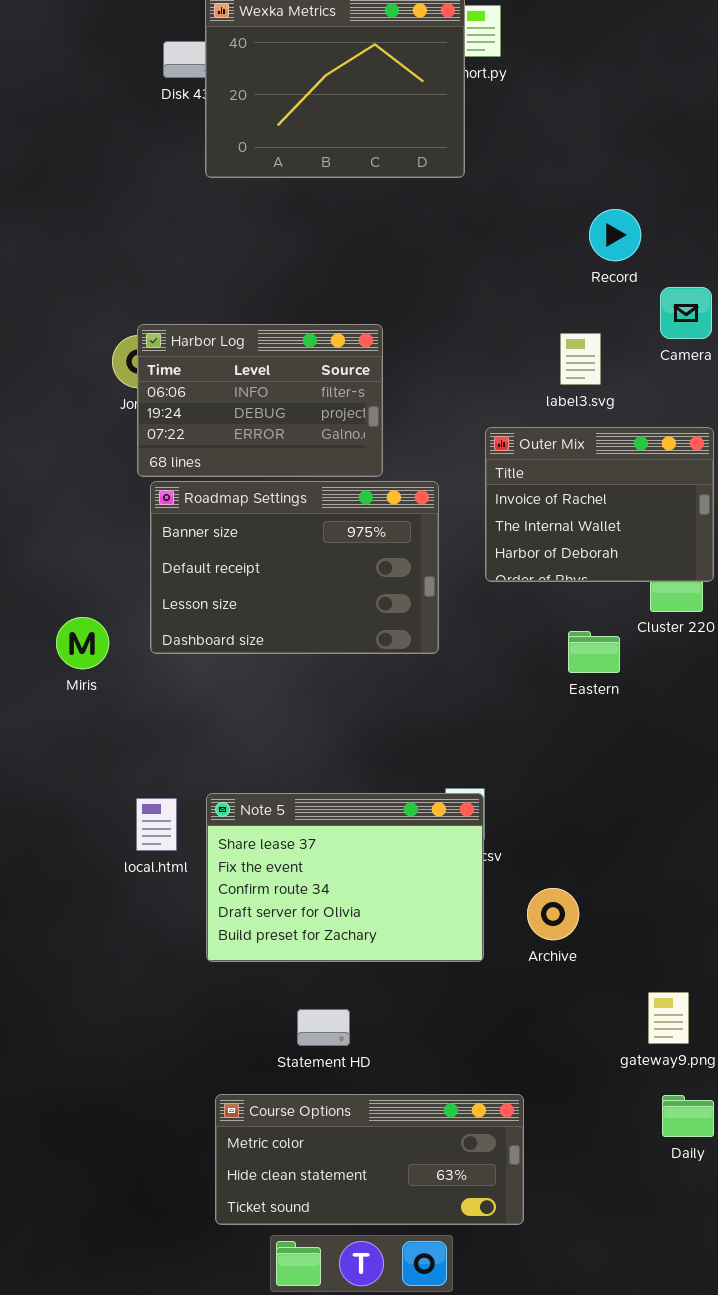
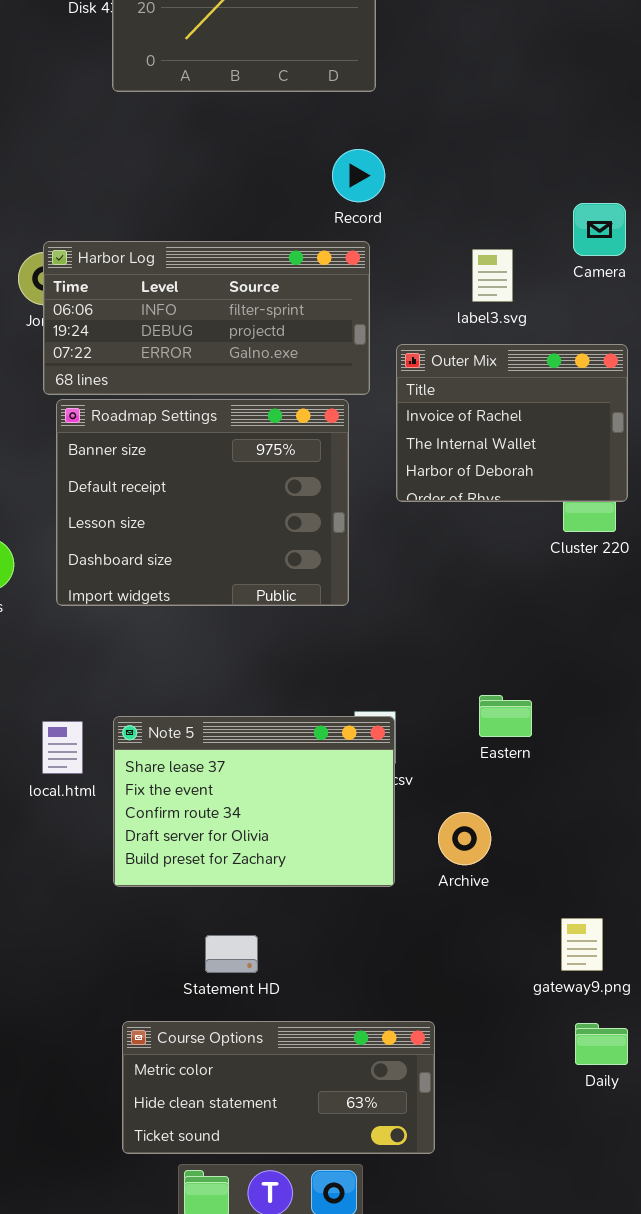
Record: [589,209,641,261] -> [332,149,385,202], moved
Harbor Log: [137,324,383,477] -> [43,241,370,395], resized
Roadmap Settings: [150,481,439,654] -> [56,399,349,606], resized
Eastern: [568,631,620,673] -> [479,695,532,737], moved

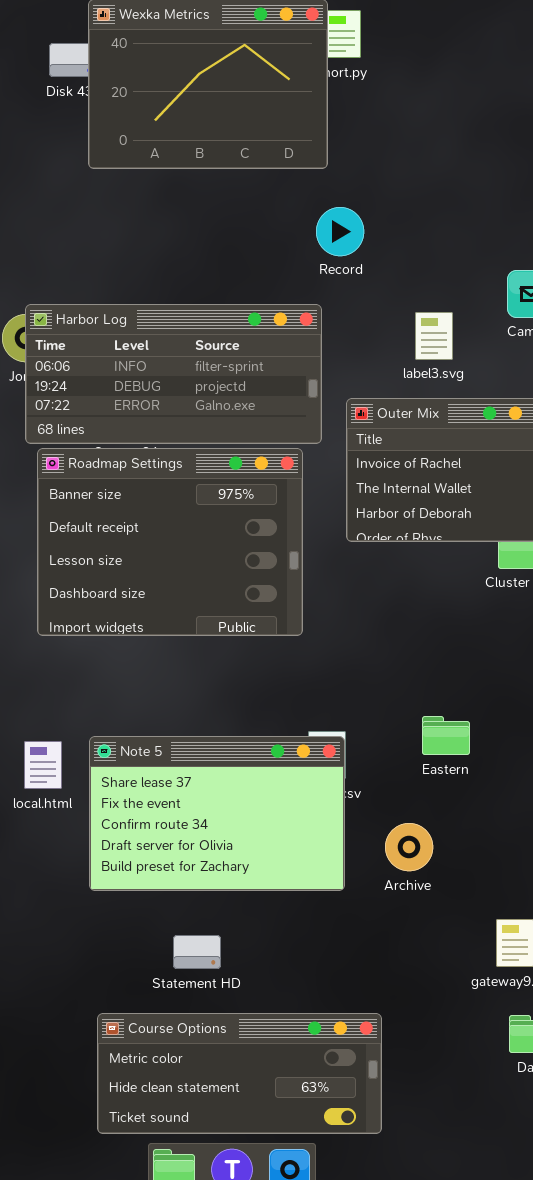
Record: [332,149,385,202] -> [316,207,364,256], moved

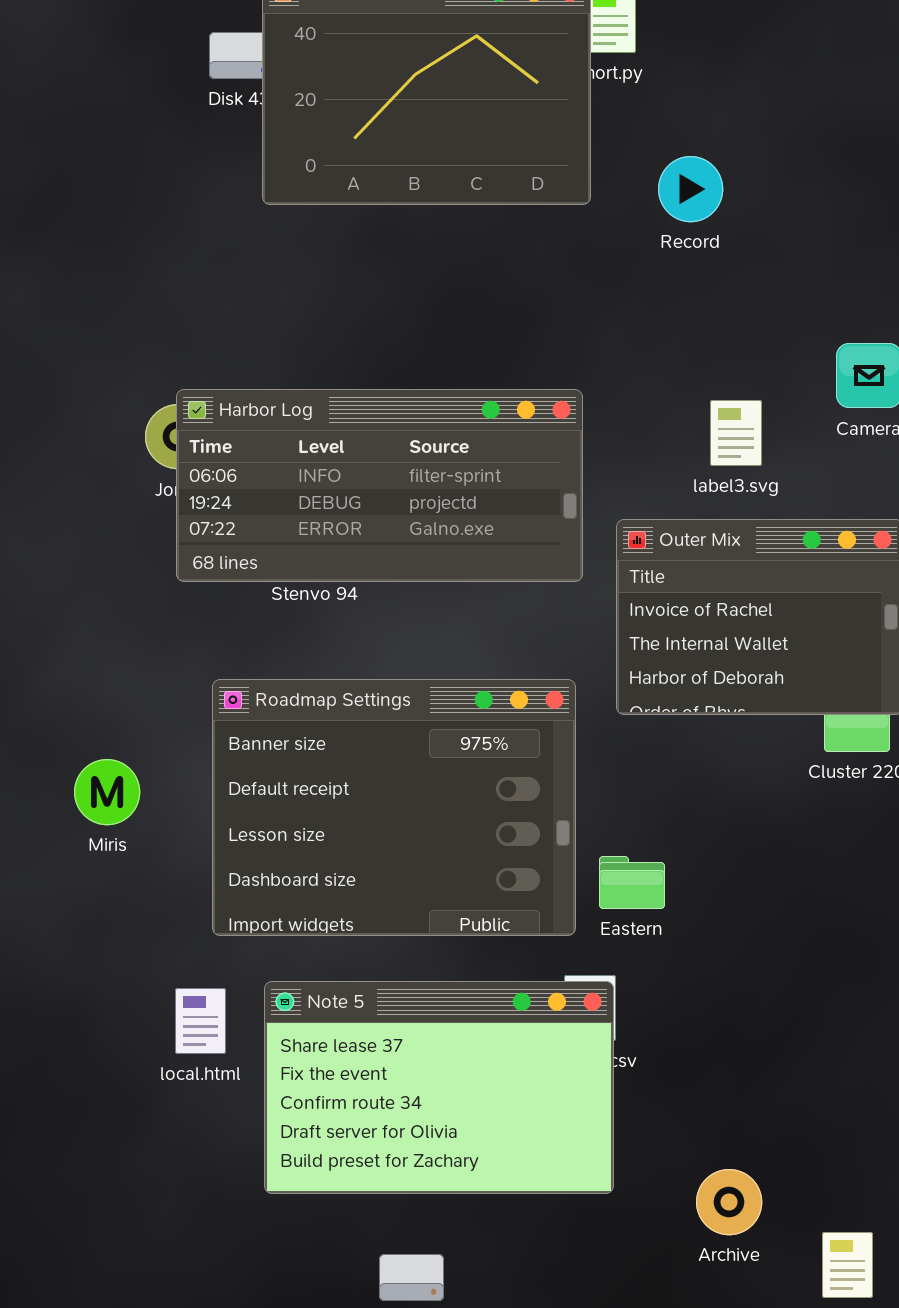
Record: [316,207,364,256] -> [658,156,723,222], moved
Roadmap Settings: [37,448,303,636] -> [212,679,576,936], moved
Eastern: [422,716,470,755] -> [599,856,665,909], moved
Archive: [385,823,433,871] -> [696,1169,762,1235], moved

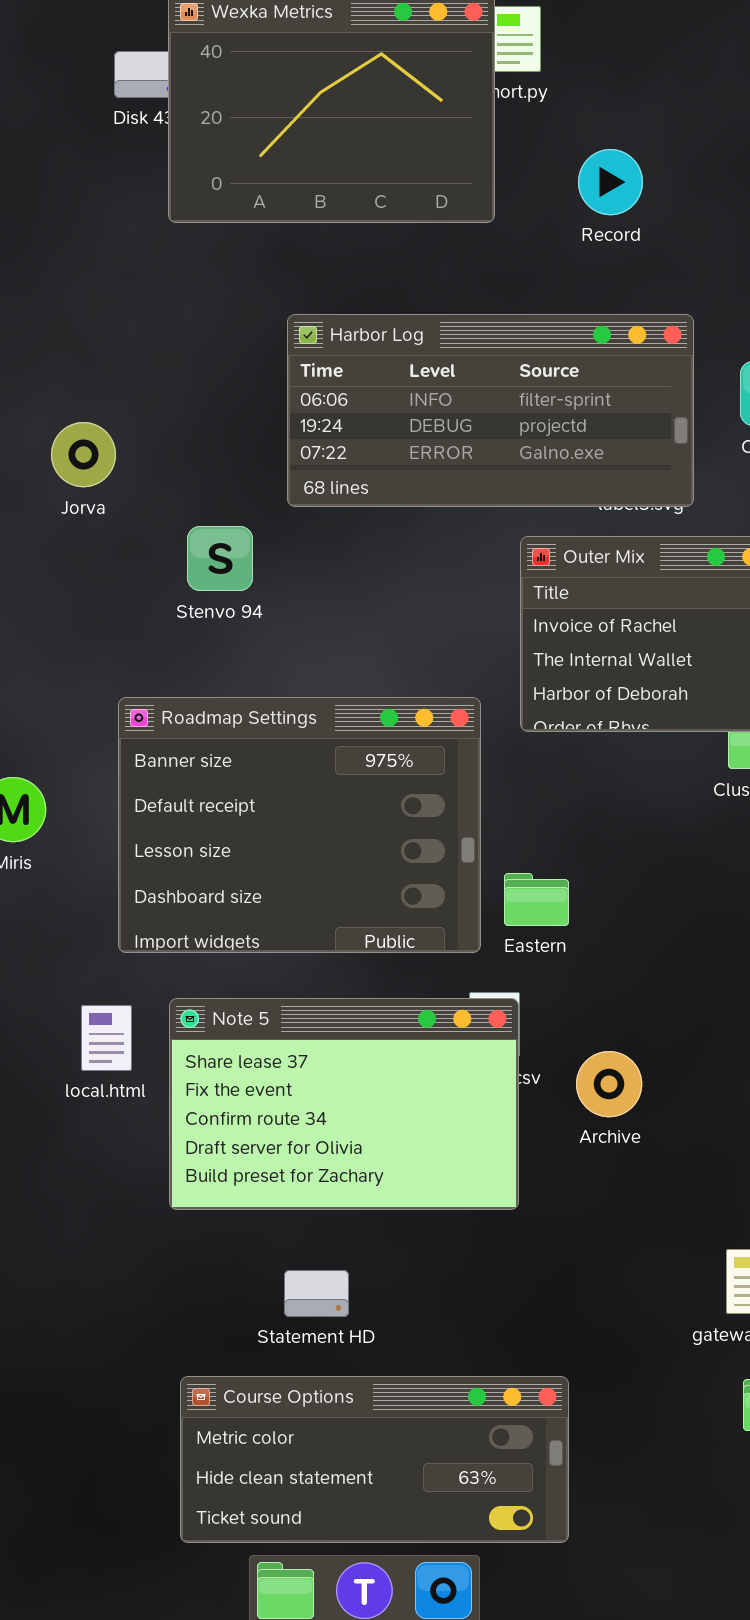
Record: [658,156,723,222] -> [578,149,643,215], moved
Harbor Log: [176,389,583,582] -> [287,314,694,507], moved
Archive: [696,1169,762,1235] -> [576,1051,642,1117], moved

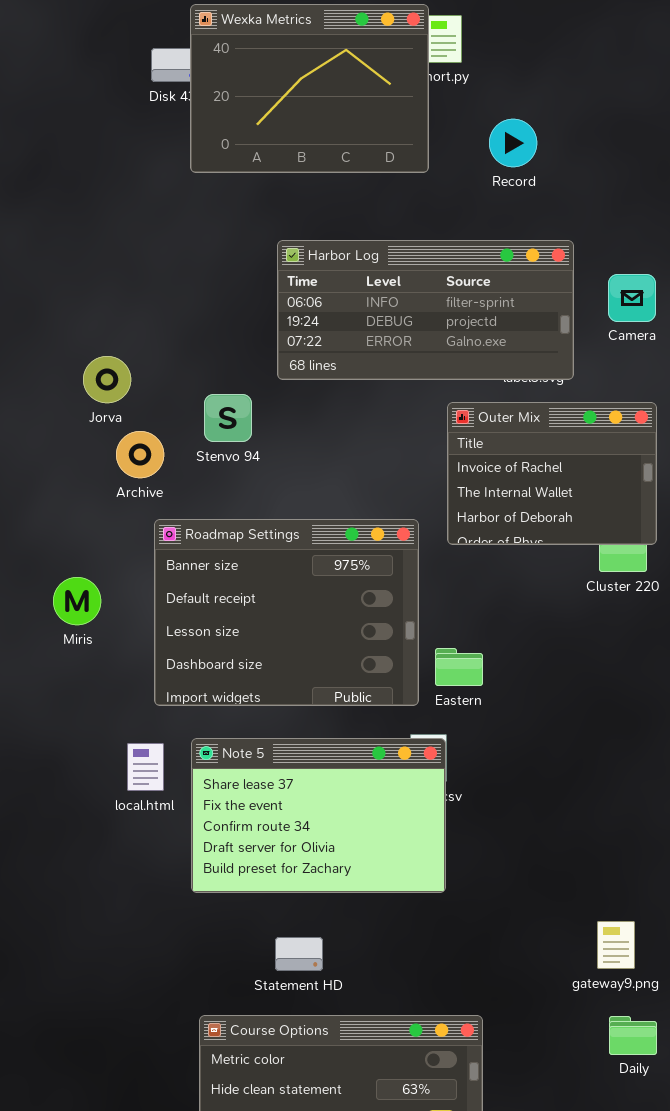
Jorva: [51,422,116,487] -> [83,356,131,403], moved
Archive: [576,1051,642,1117] -> [116,431,164,478], moved

